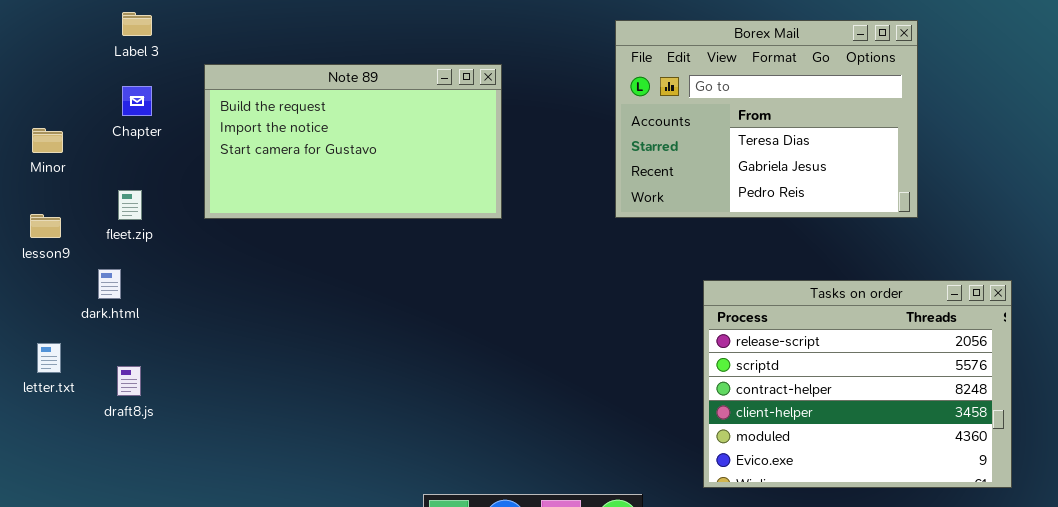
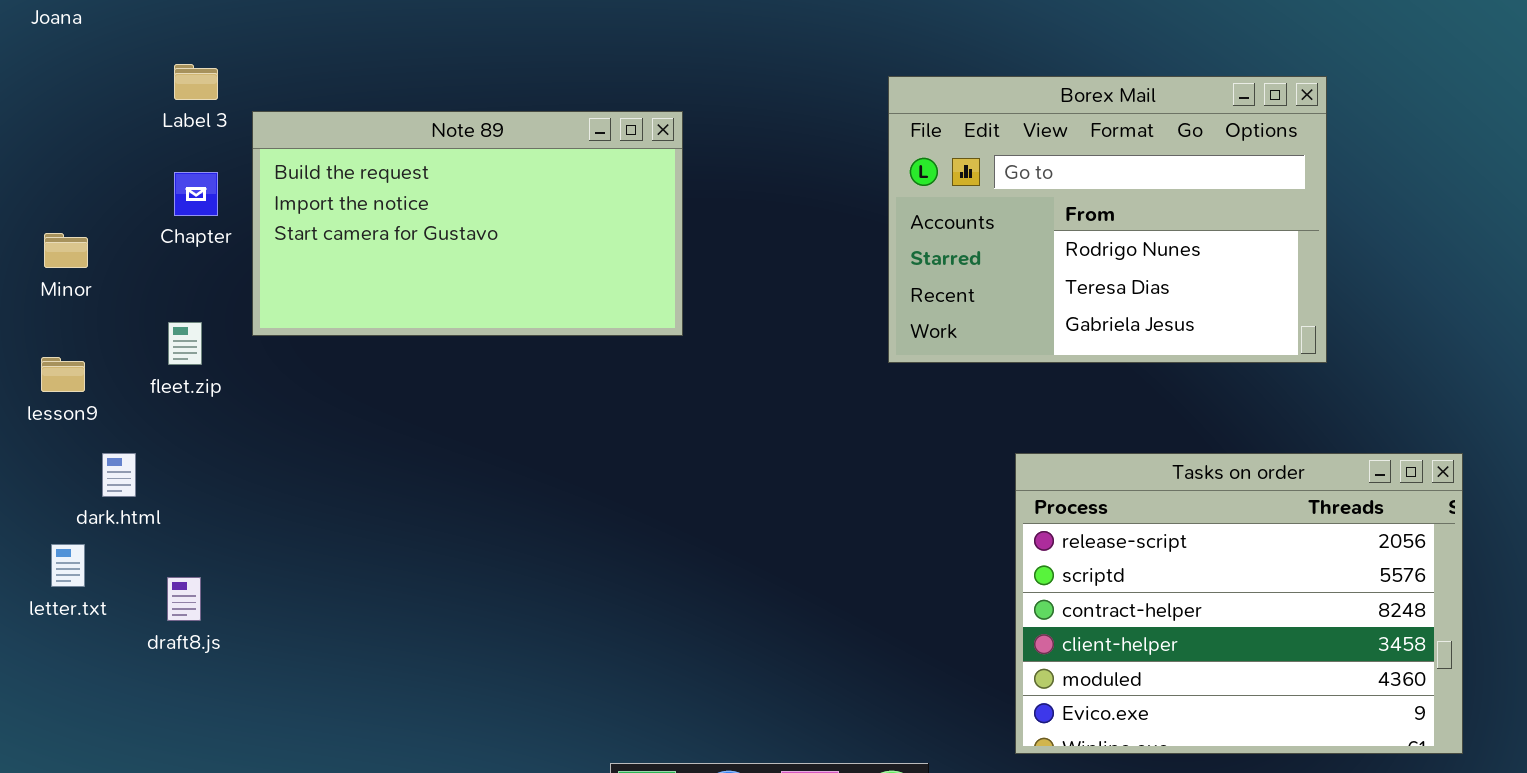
Borex Mail: [615,20,918,218] -> [888,76,1327,363], scrolled up 1 row
Note 89: [204,64,502,219] -> [252,111,683,336], moved
dark.html: [98,269,121,299] -> [102,453,136,497], moved

